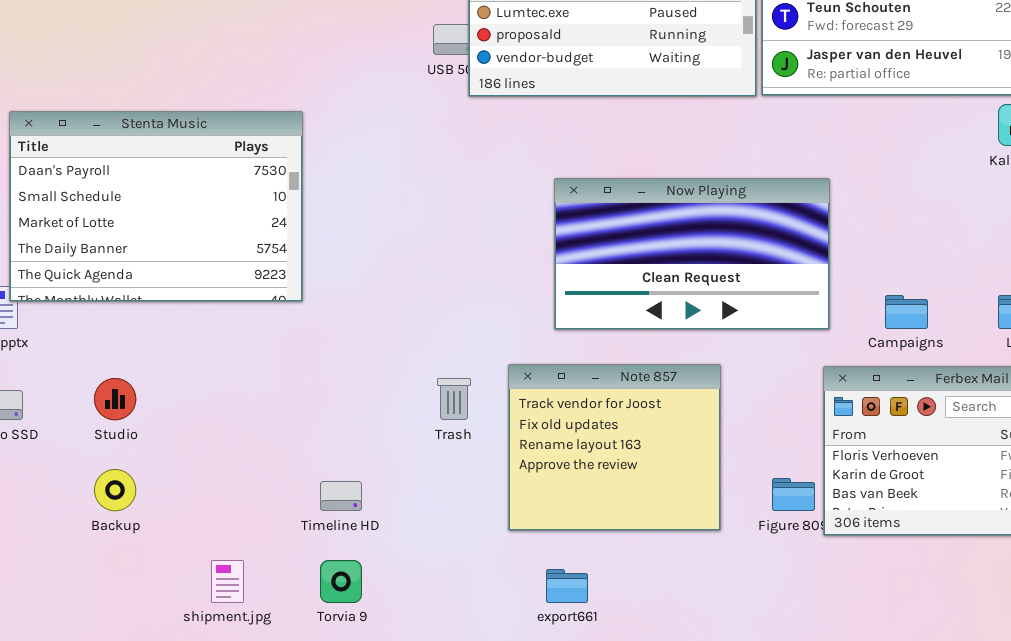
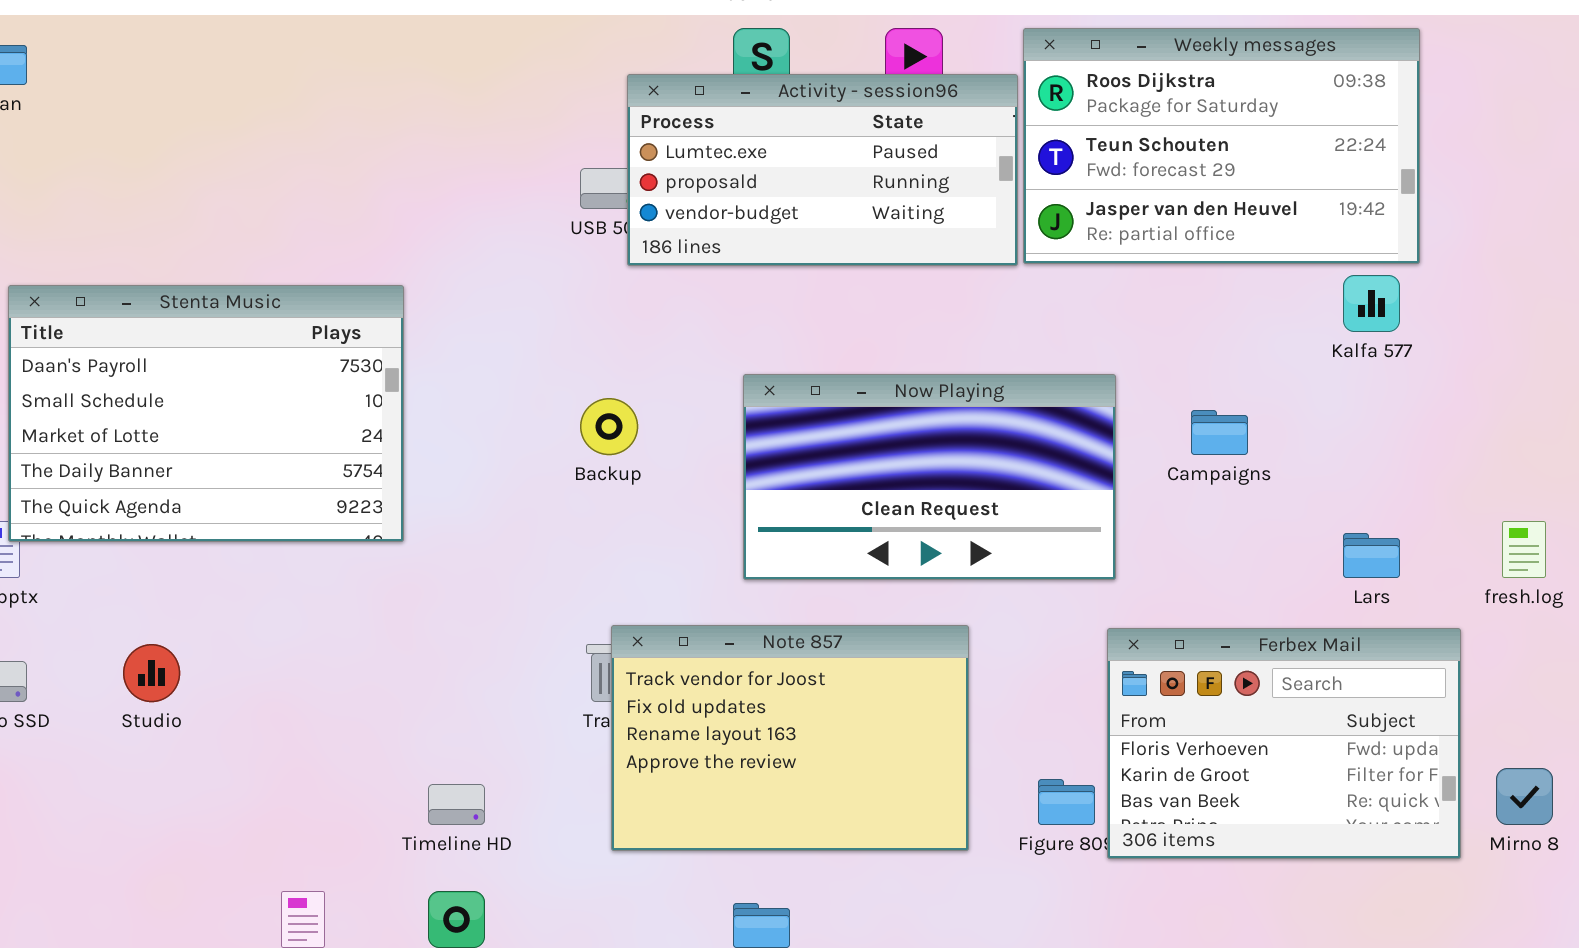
Campaigns: [885,295,928,329] -> [1191,410,1248,455], moved
Note 857: [508,364,721,531] -> [611,625,969,851], resized
Backup: [94,469,136,511] -> [580,398,638,455], moved

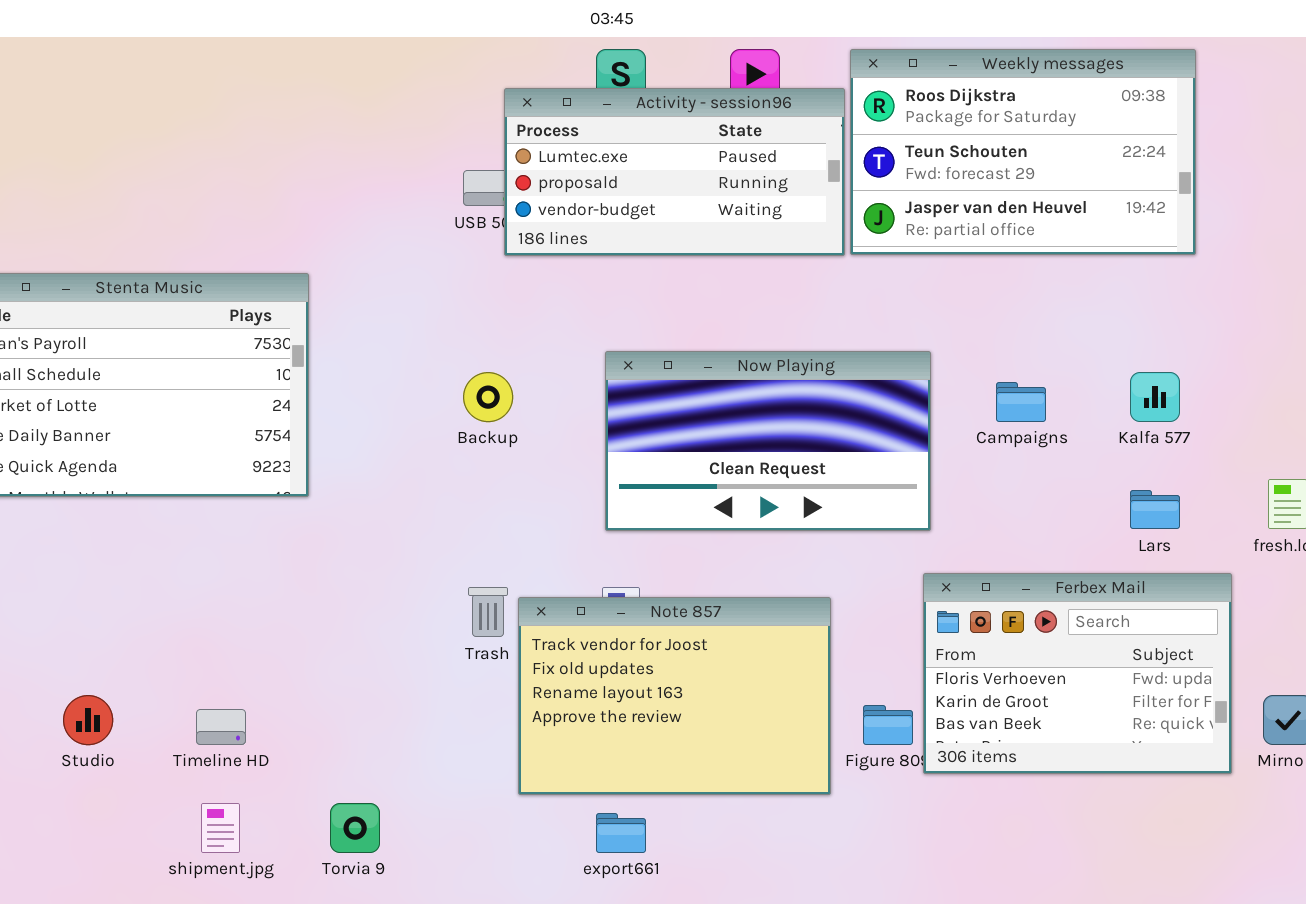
Kalfa 577: [1343,275,1400,332] -> [1130,372,1180,422], moved
Note 857: [611,625,969,851] -> [518,597,831,795], moved
Studio: [123,644,180,702] -> [63,695,113,745], moved
Timeline HD: [428,784,485,825] -> [196,709,246,745], moved

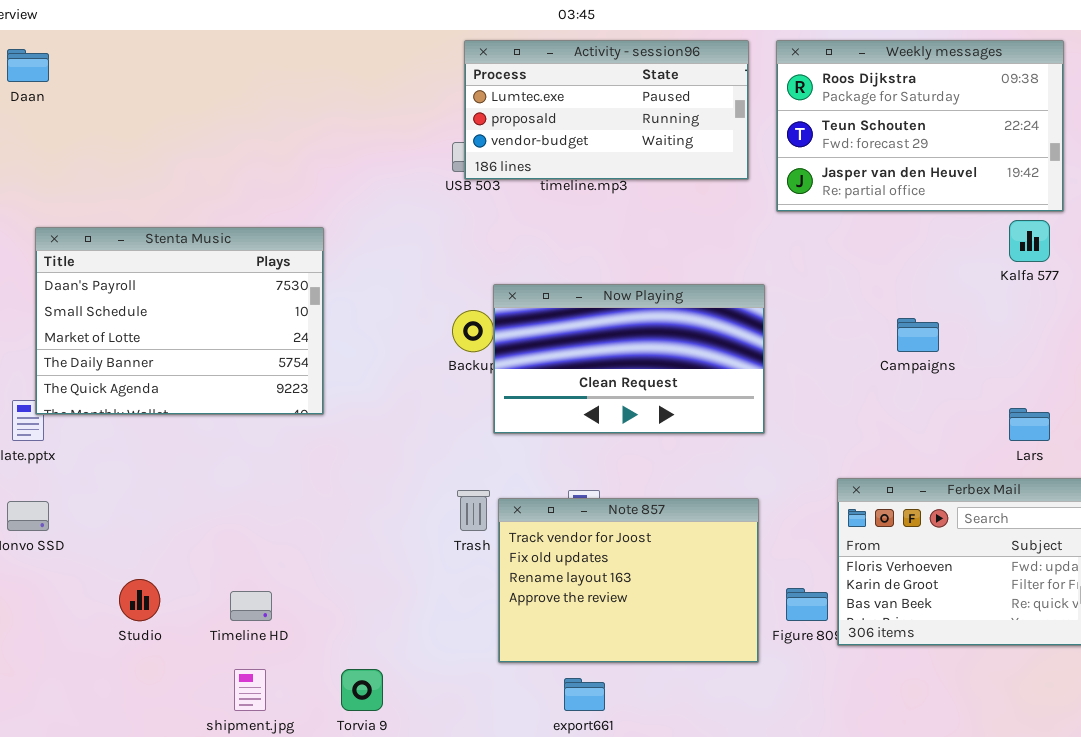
Activity - session96: [504,88,845,256] -> [464,40,749,180], moved
Now Playing: [605,351,931,531] -> [493,284,765,434], moved
Kalfa 577: [1130,372,1180,422] -> [1009,220,1050,262], moved

